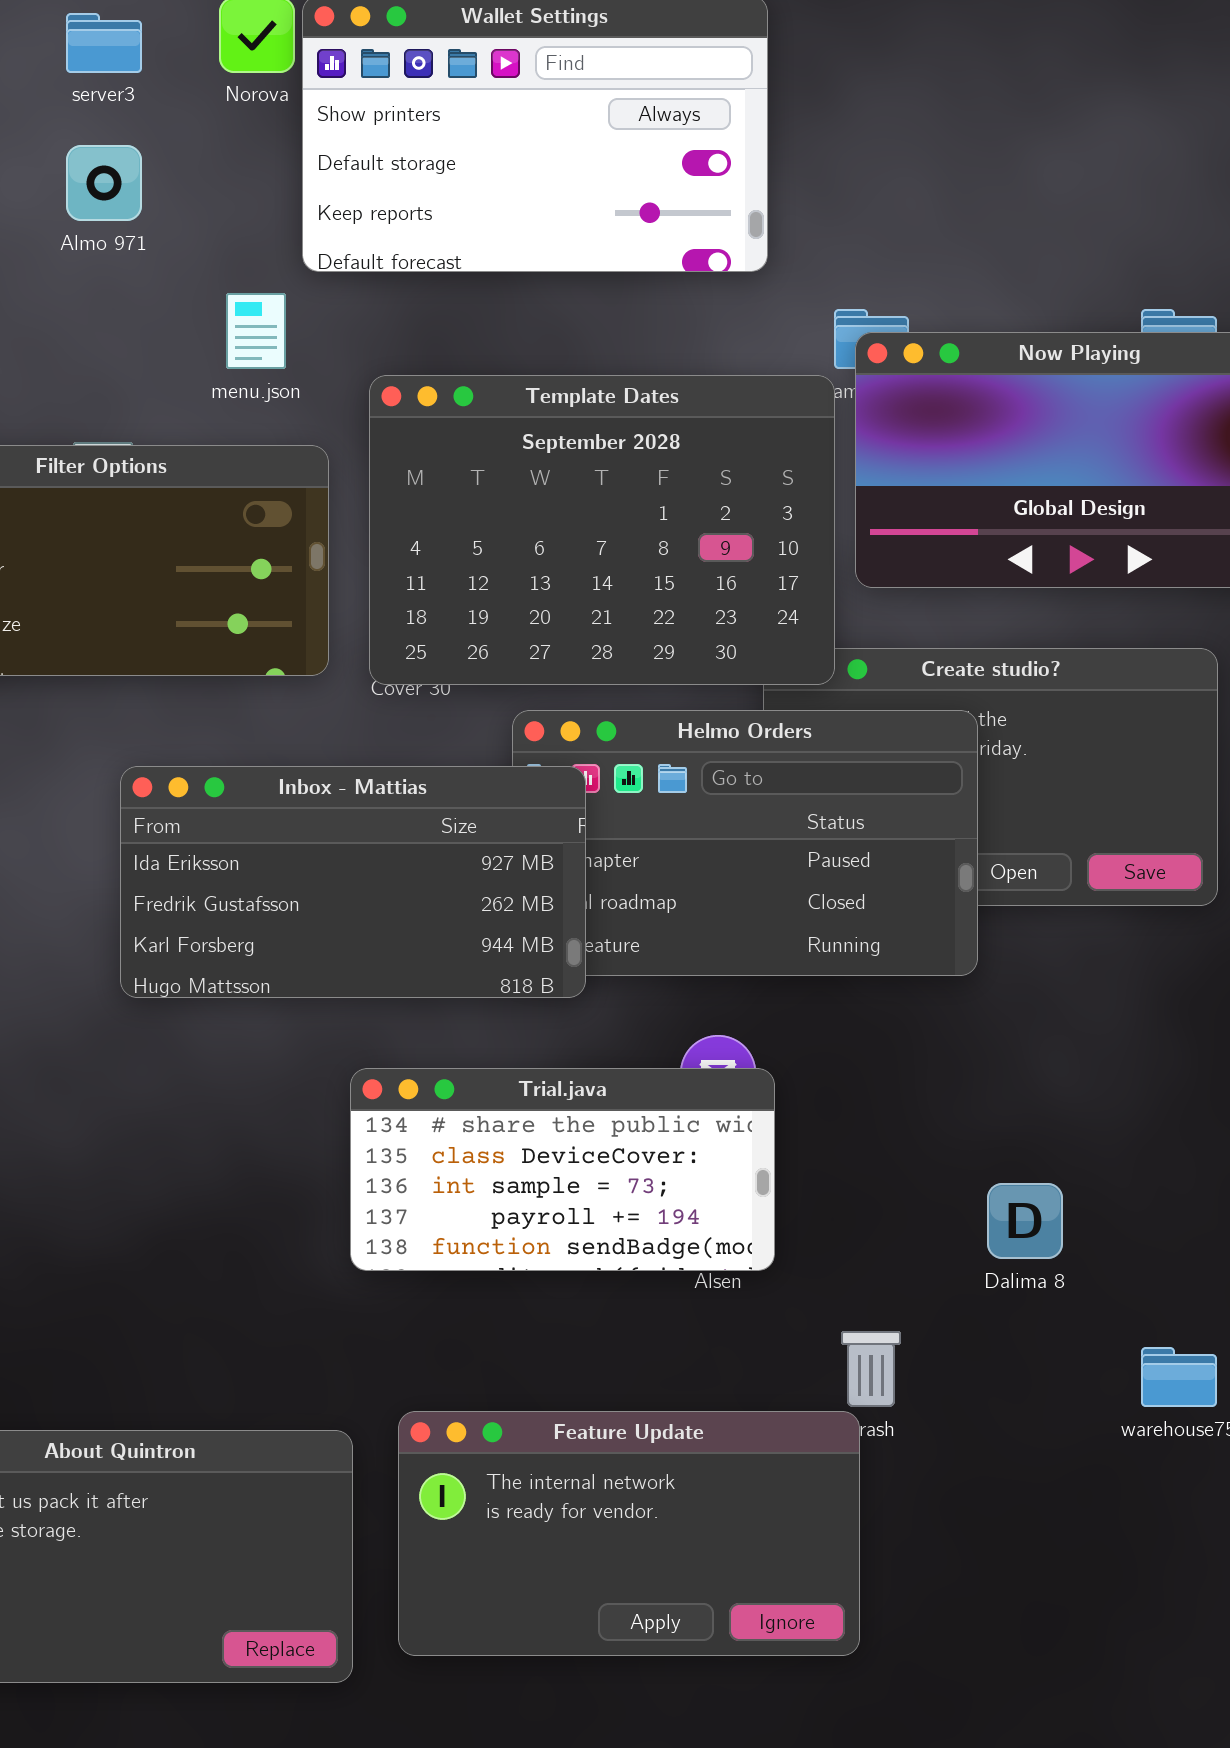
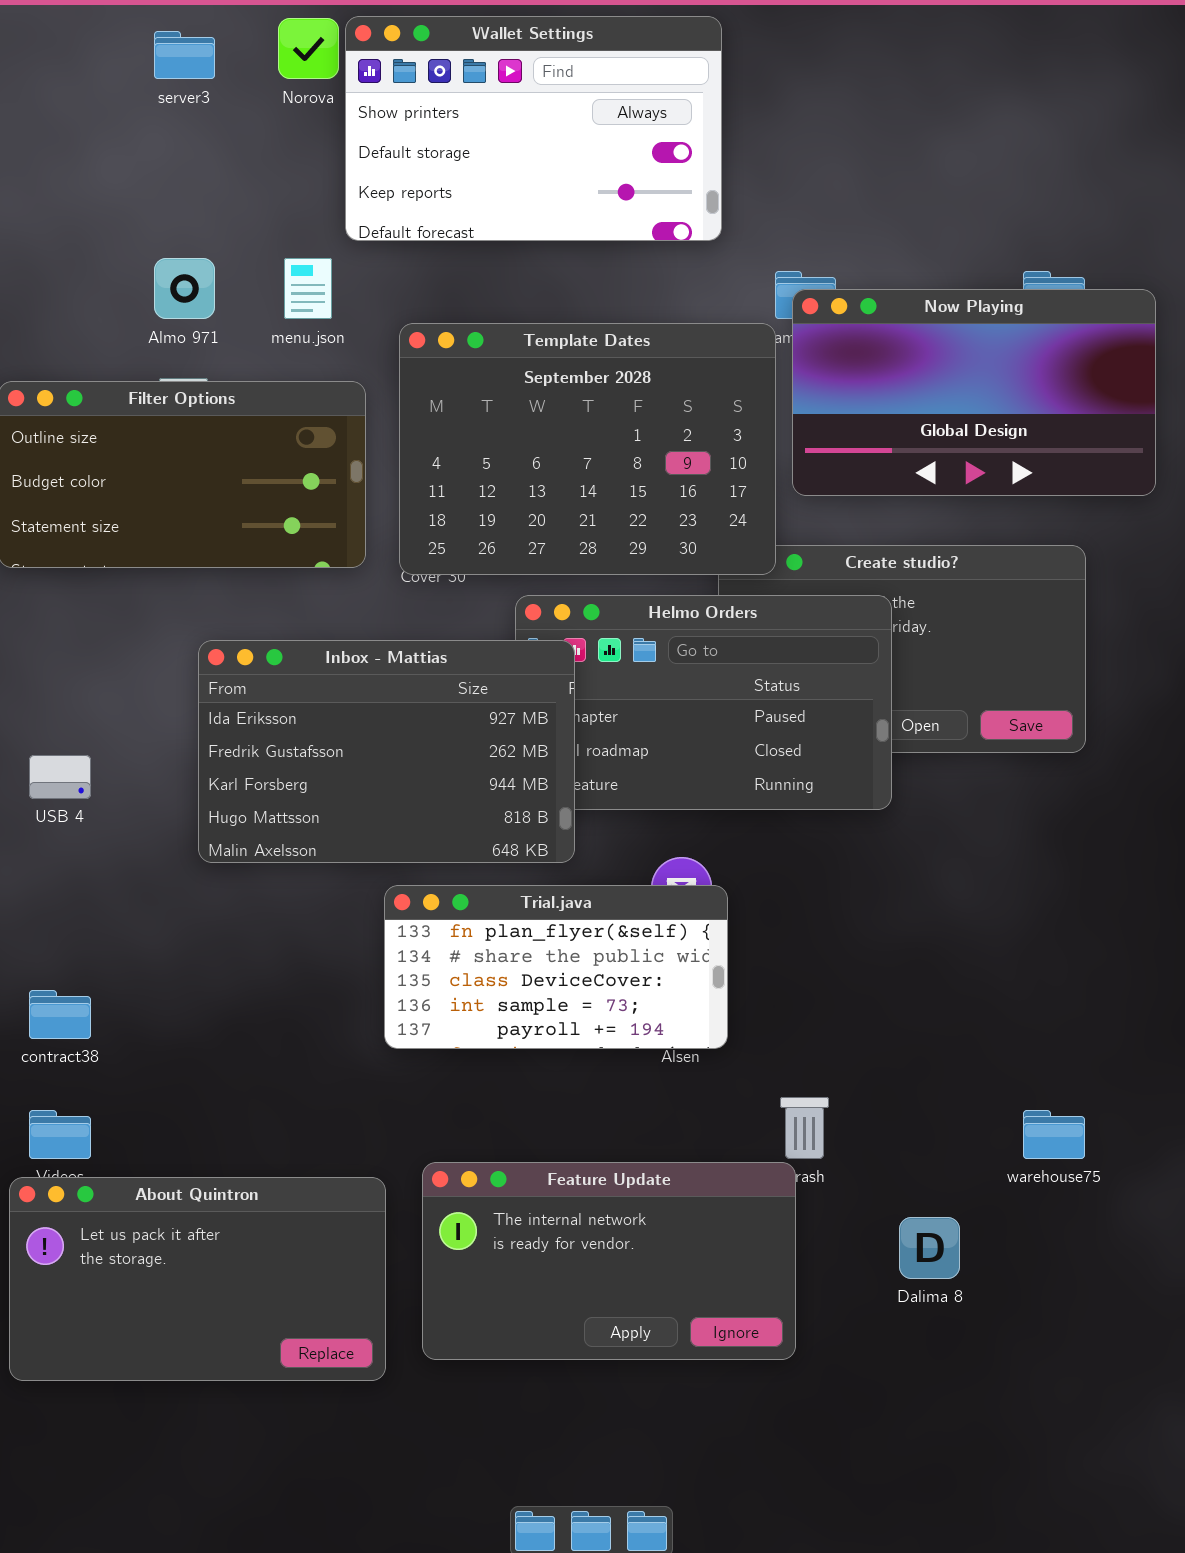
Almo 971: [66,145,142,221] -> [154,258,215,319], moved
Inbox - Mattias: [120,766,586,998] -> [198,640,575,863], resized
Trial.java: [350,1068,775,1271] -> [384,885,728,1049], scrolled up 1 row
Dalima 8: [987,1183,1063,1259] -> [899,1217,960,1279], moved

